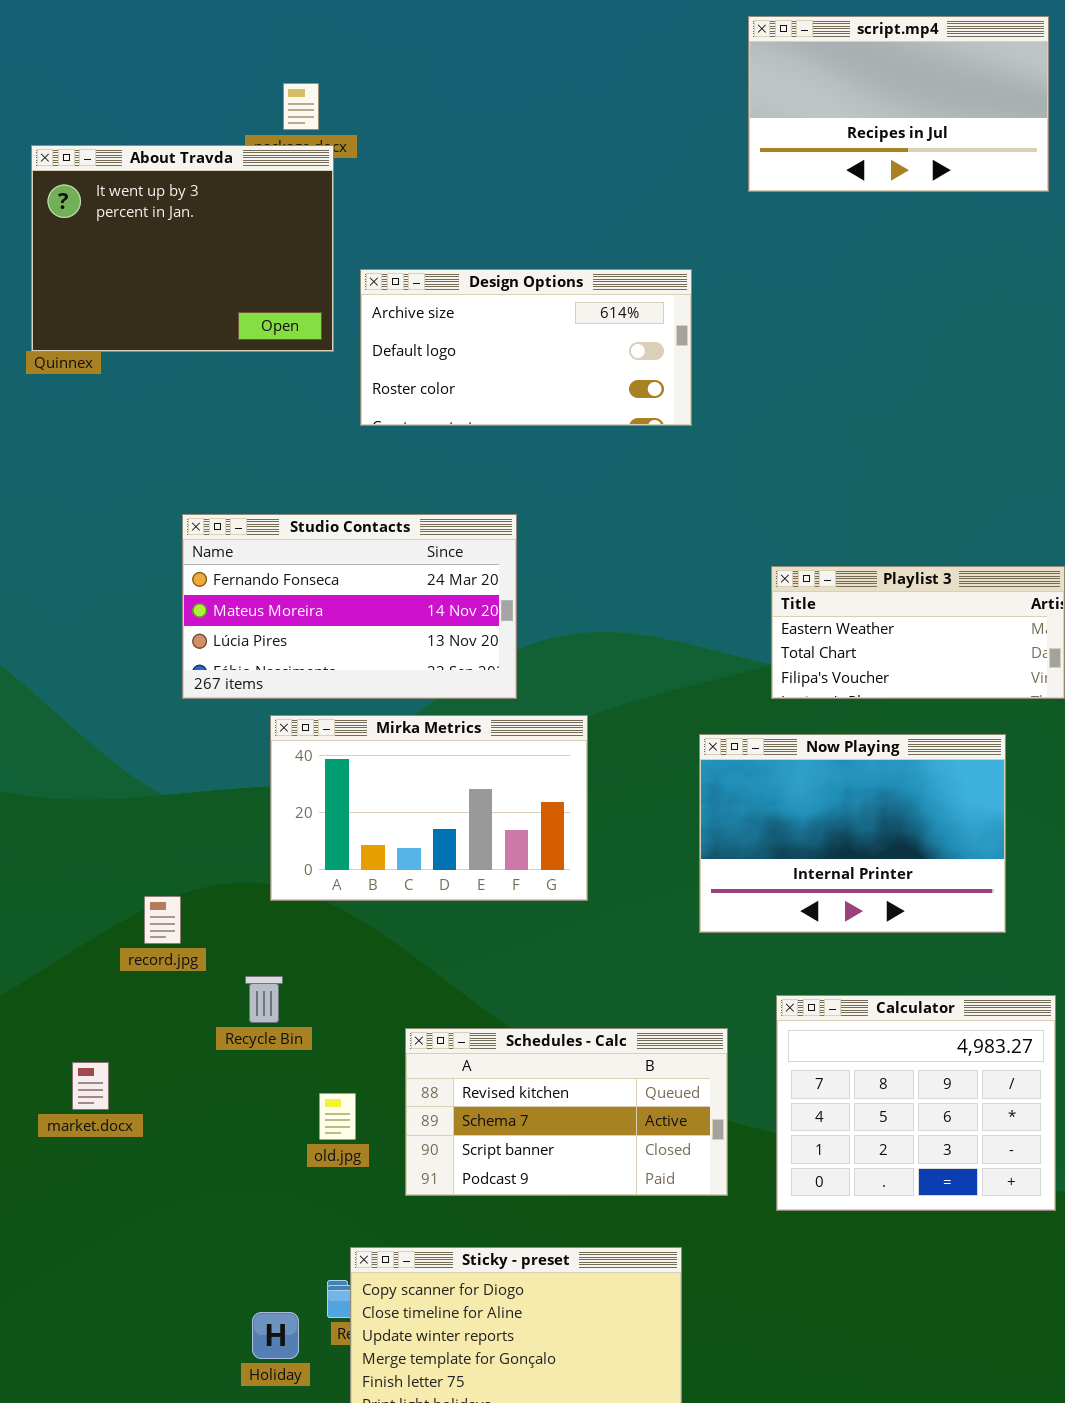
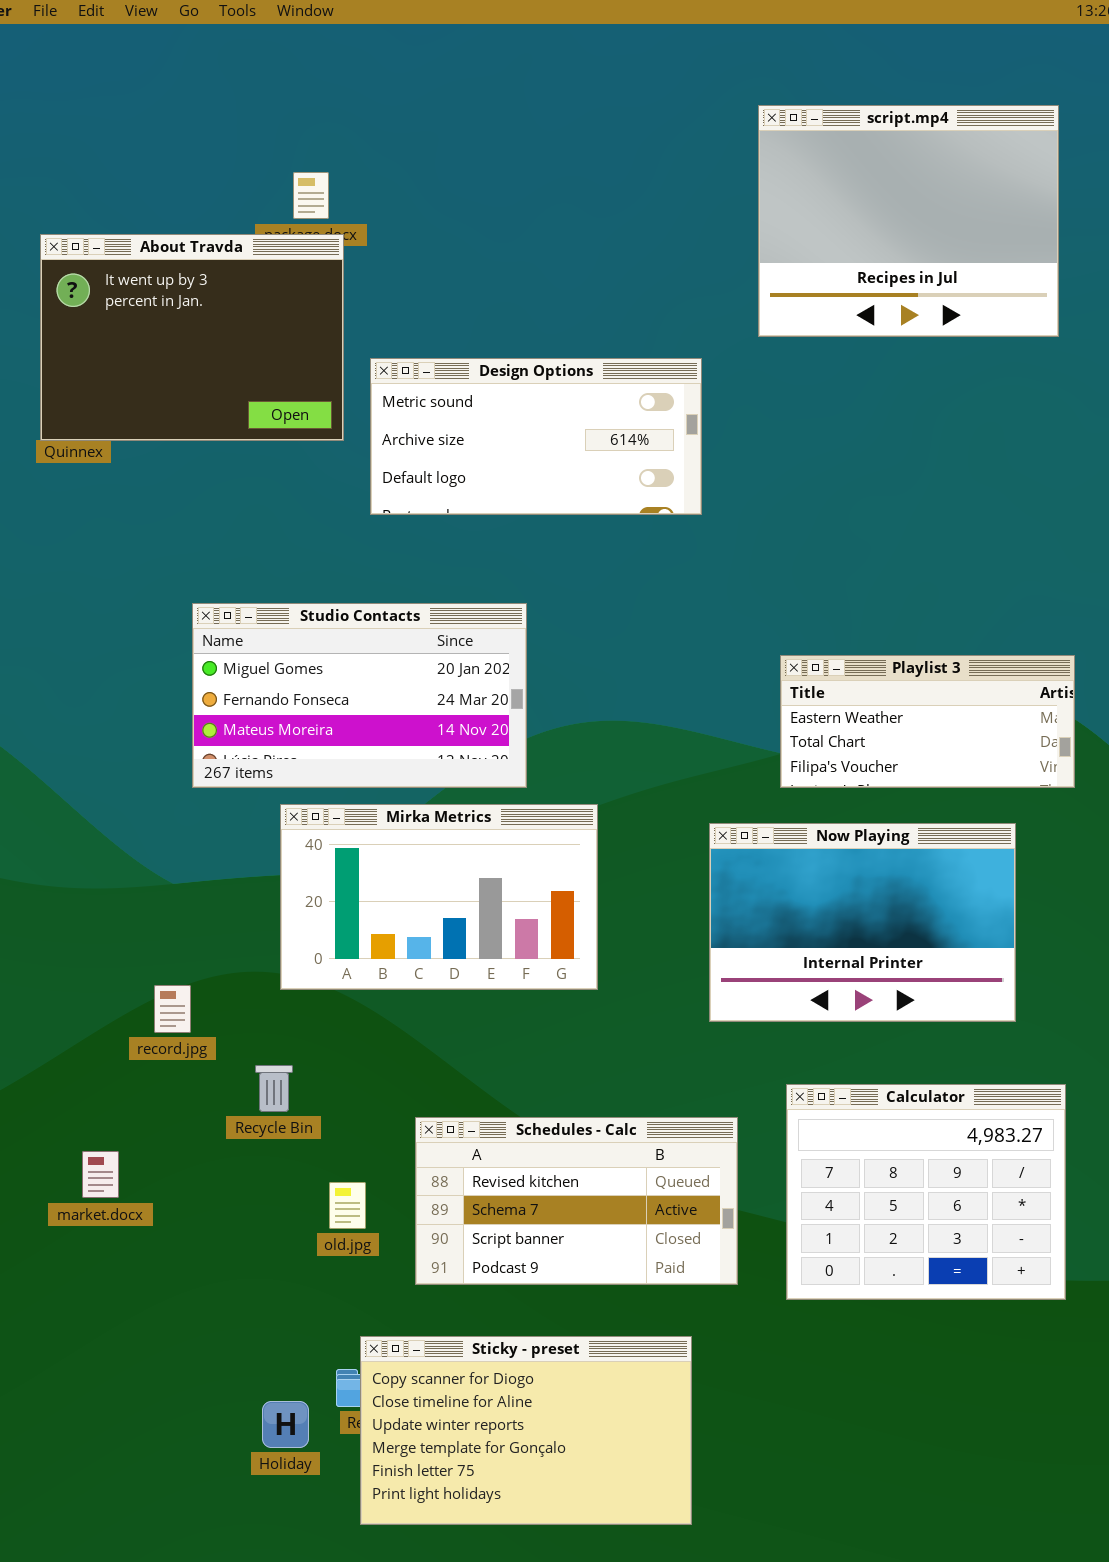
script.mp4: [748,16,1049,192] -> [758,105,1059,337], resized
Design Options: [360,269,692,426] -> [370,358,702,515], scrolled up 1 row
Studio Contacts: [182,514,517,699] -> [192,603,527,788], scrolled up 1 row

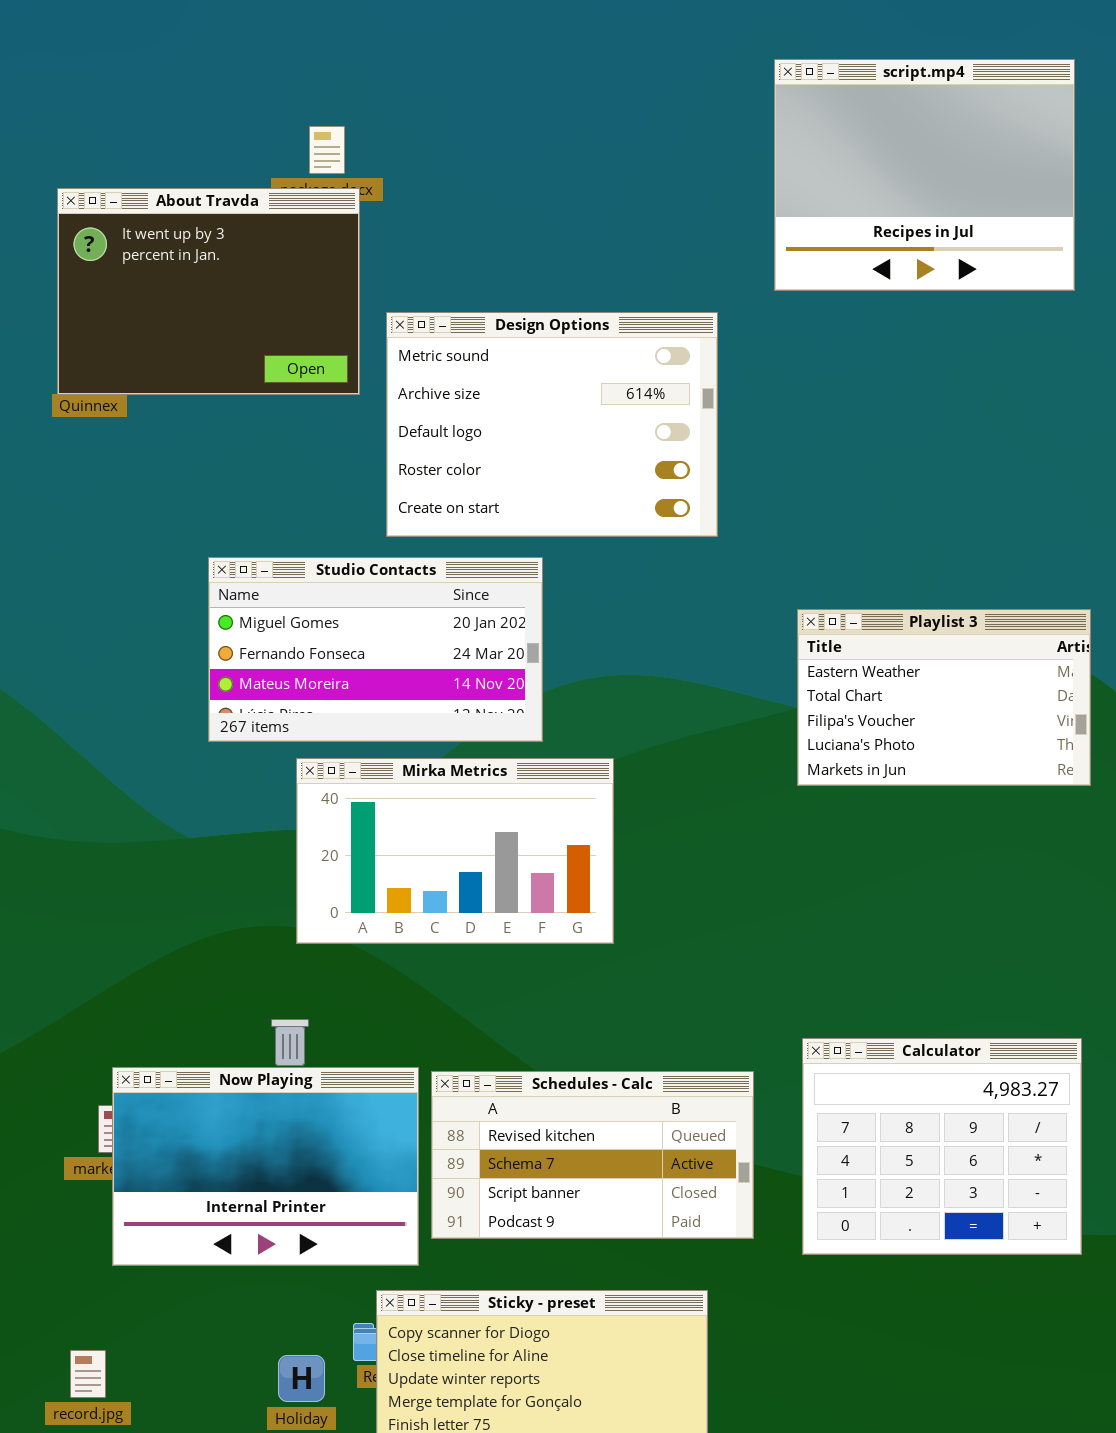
Design Options: [370,358,702,515] -> [386,312,718,537], resized
Playlist 3: [780,655,1075,788] -> [797,609,1091,786], resized
Now Playing: [709,823,1016,1022] -> [112,1067,419,1266], moved
record.jpg: [154,985,191,1033] -> [70,1350,106,1398], moved

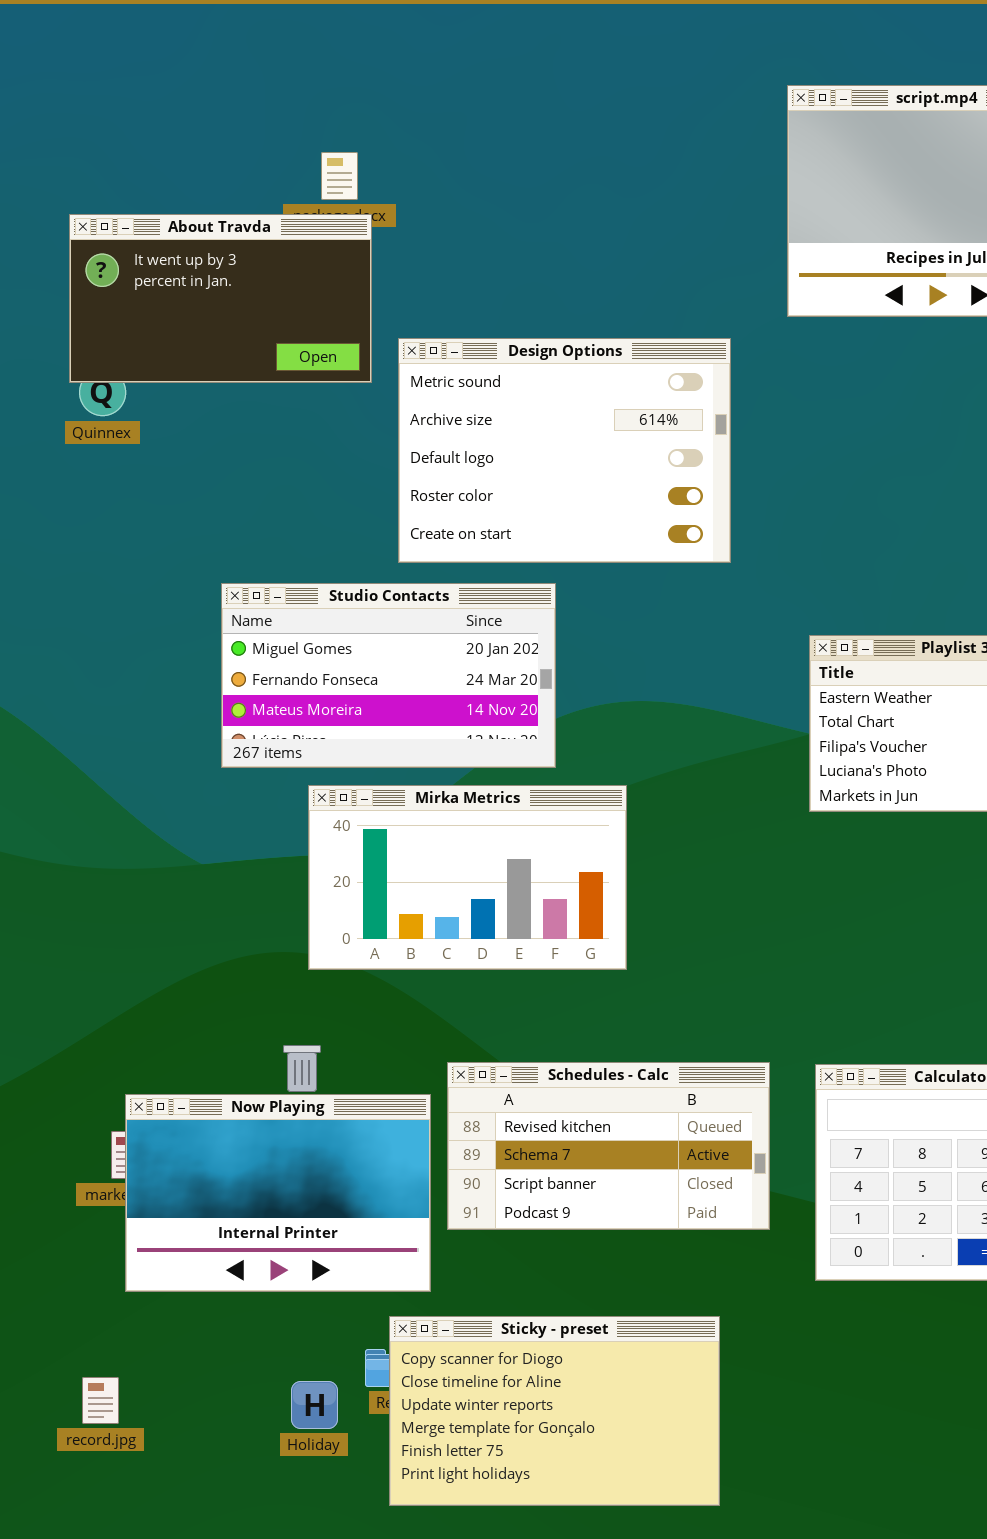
About Travda: [57,188,360,395] -> [69,214,372,383], resized
Schedules - Calc: [431,1071,754,1239] -> [447,1062,770,1230], moved

